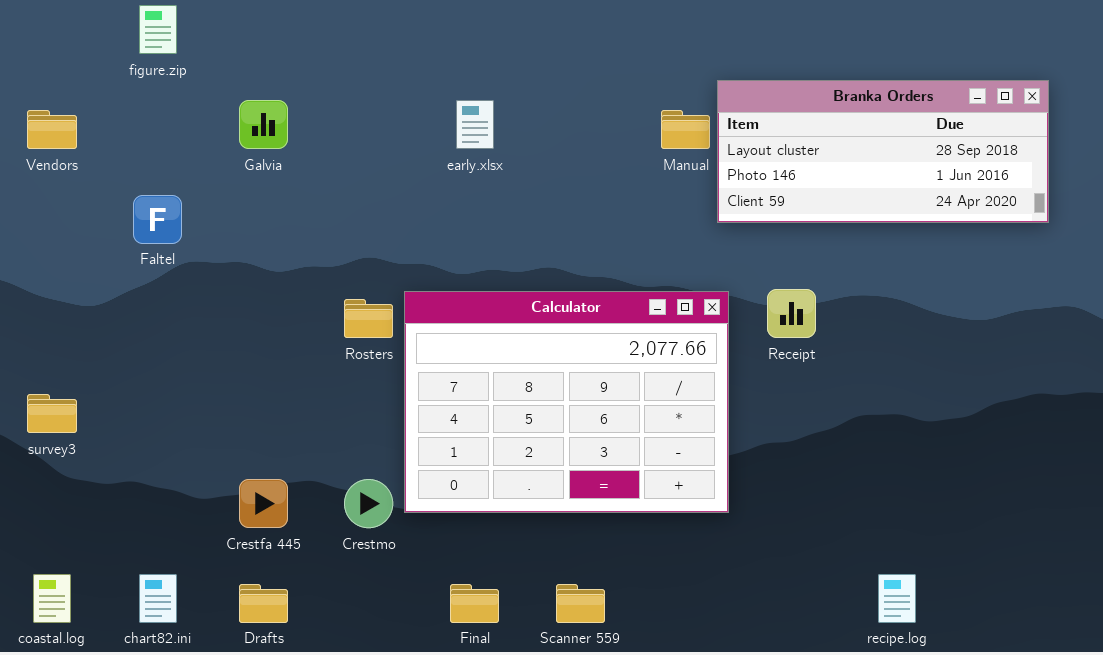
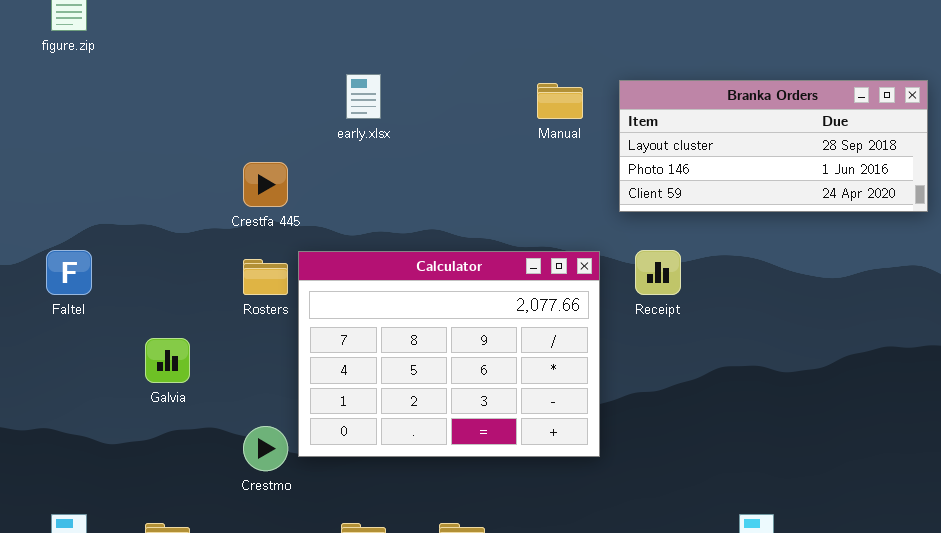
Branka Orders: [717,80,1049,223] -> [619,80,928,212], moved
Galvia: [239,100,288,149] -> [145,338,190,383], moved
Faltel: [133,195,182,244] -> [46,250,92,295], moved
Crestfa 445: [239,479,288,528] -> [243,162,288,207], moved

